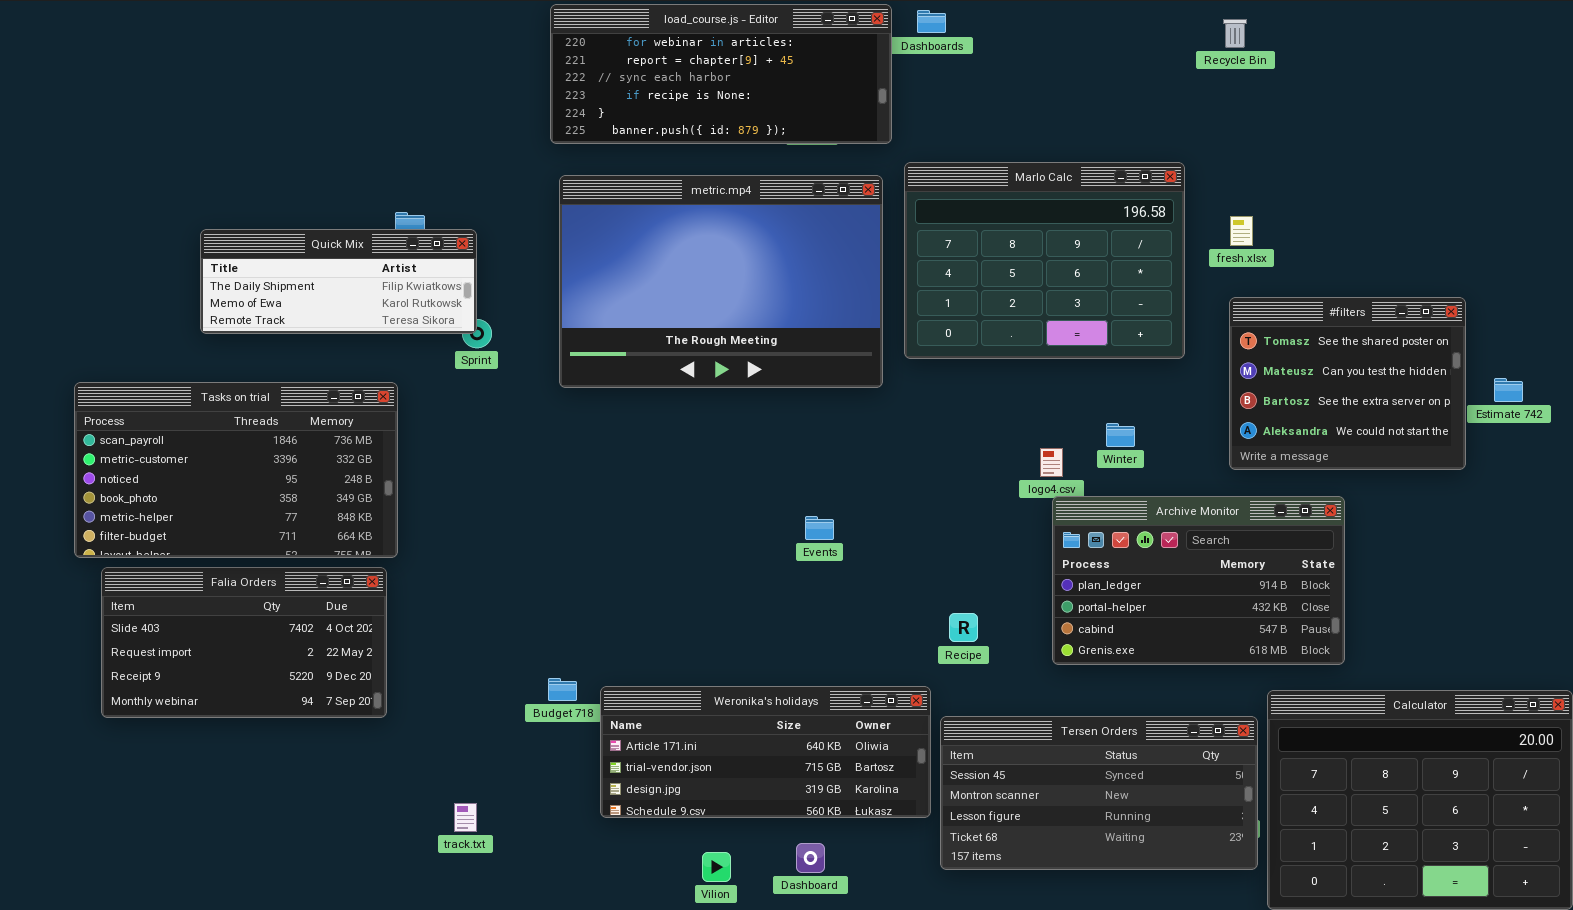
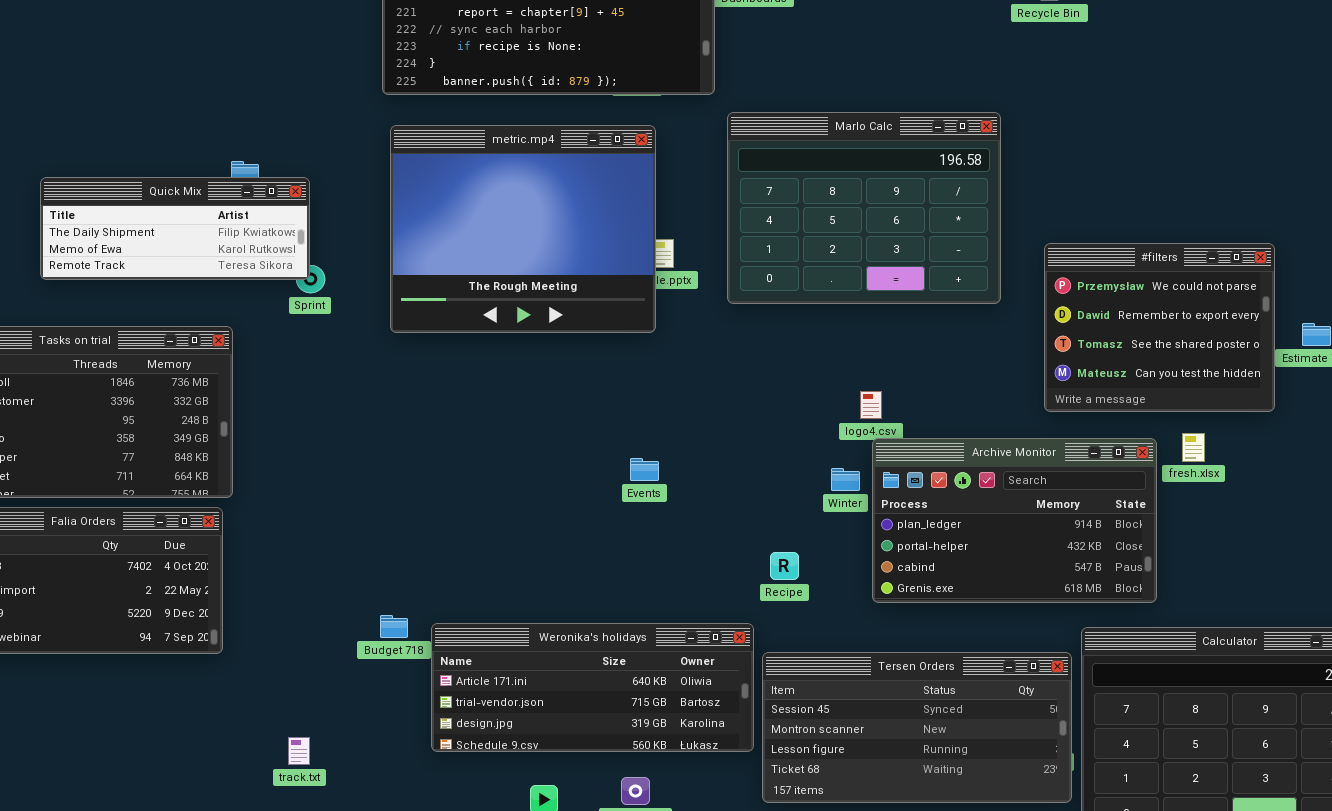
metric.mp4: [559,175,883,388] -> [390,125,656,333], resized
fresh.xlsx: [1230,216,1253,246] -> [1182,433,1205,462], moved
#filters: [1229,297,1466,470] -> [1044,243,1275,412], scrolled up 2 rows
Winter: [1106,423,1135,447] -> [831,468,860,491], moved

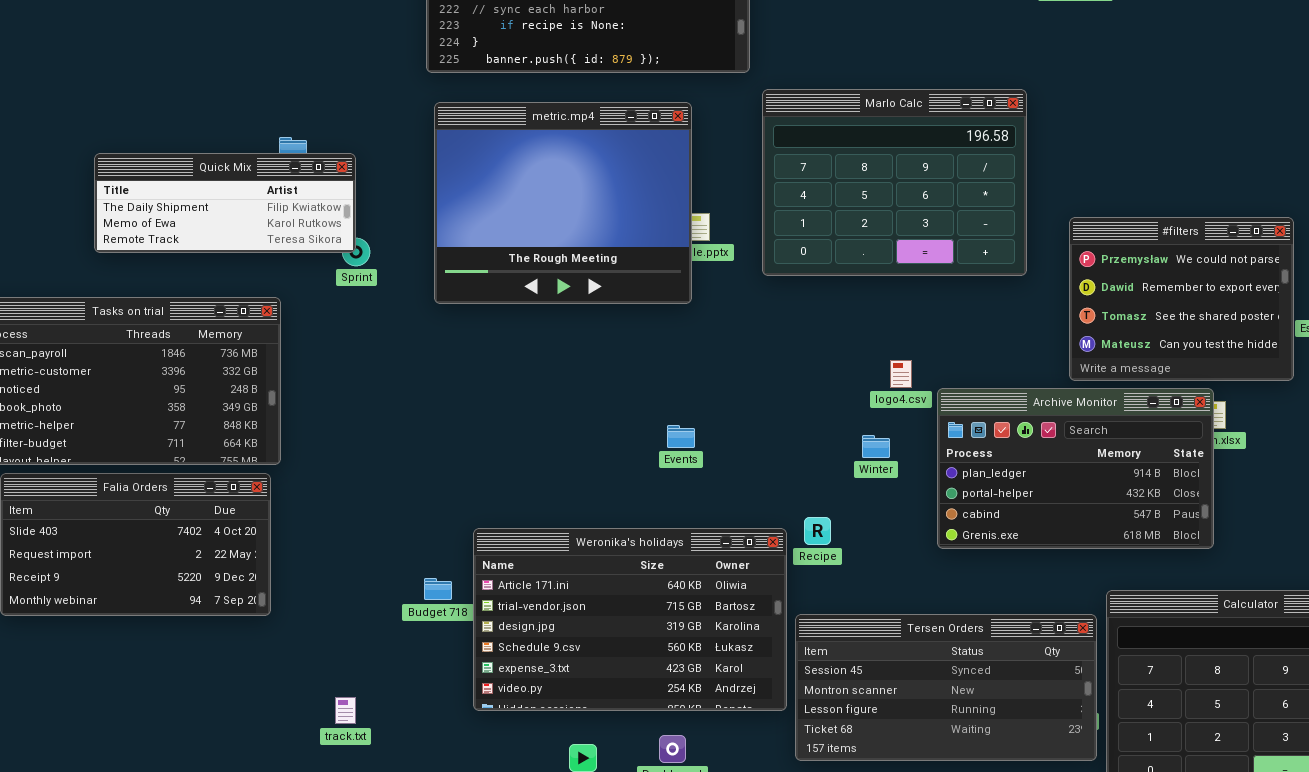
Archive Monitor: [872,438,1157,603] -> [937,388,1214,549], moved
Weronika's holidays: [431,623,754,752] -> [473,528,787,711], resized

